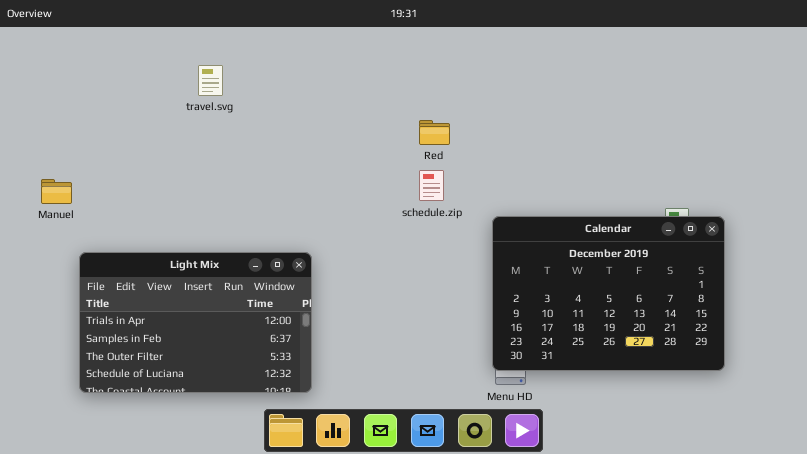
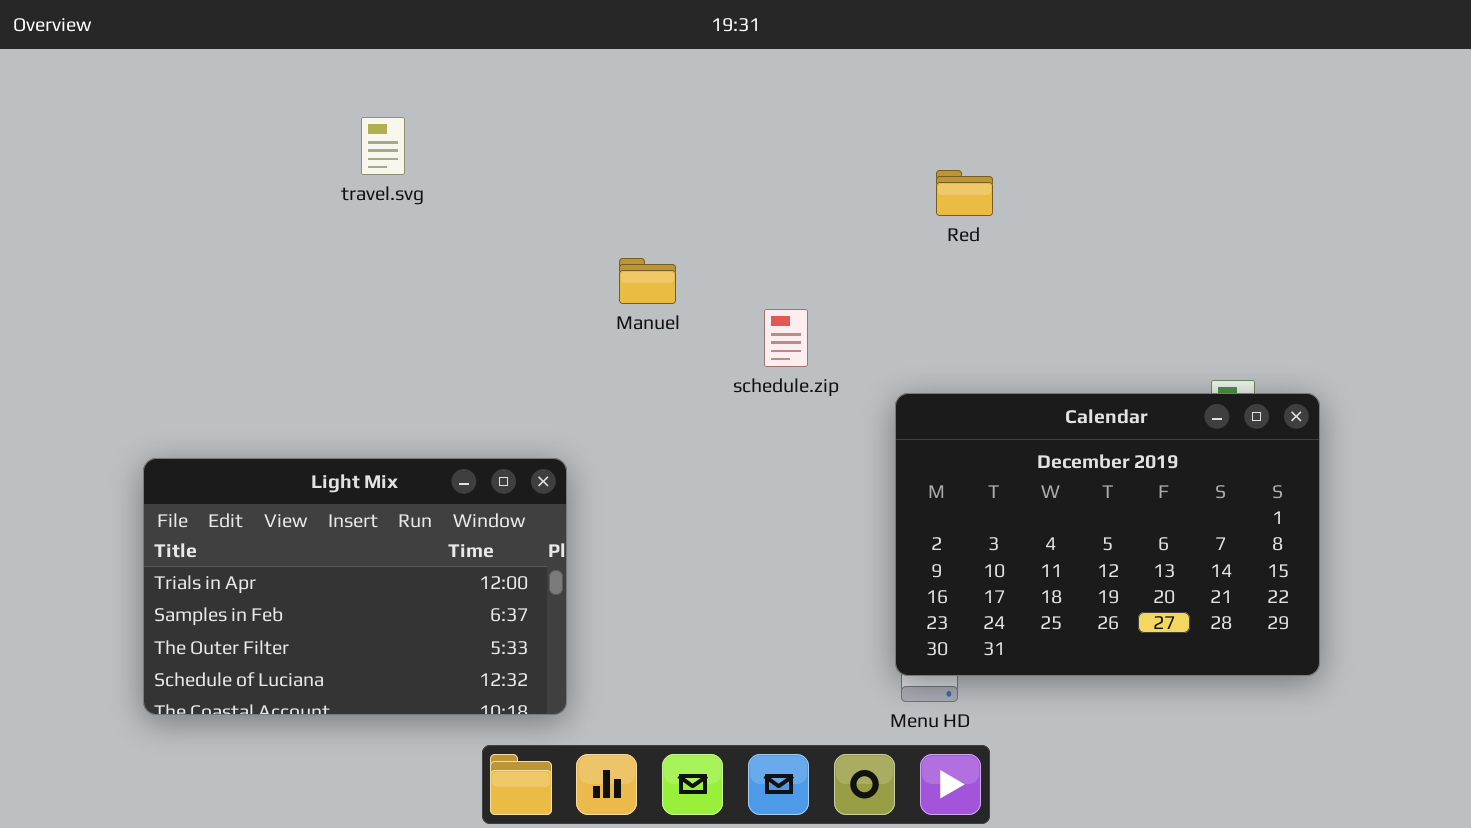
Red: [419,120,450,145] -> [936,170,993,216], moved
Manuel: [41,179,72,204] -> [619,258,676,304], moved

